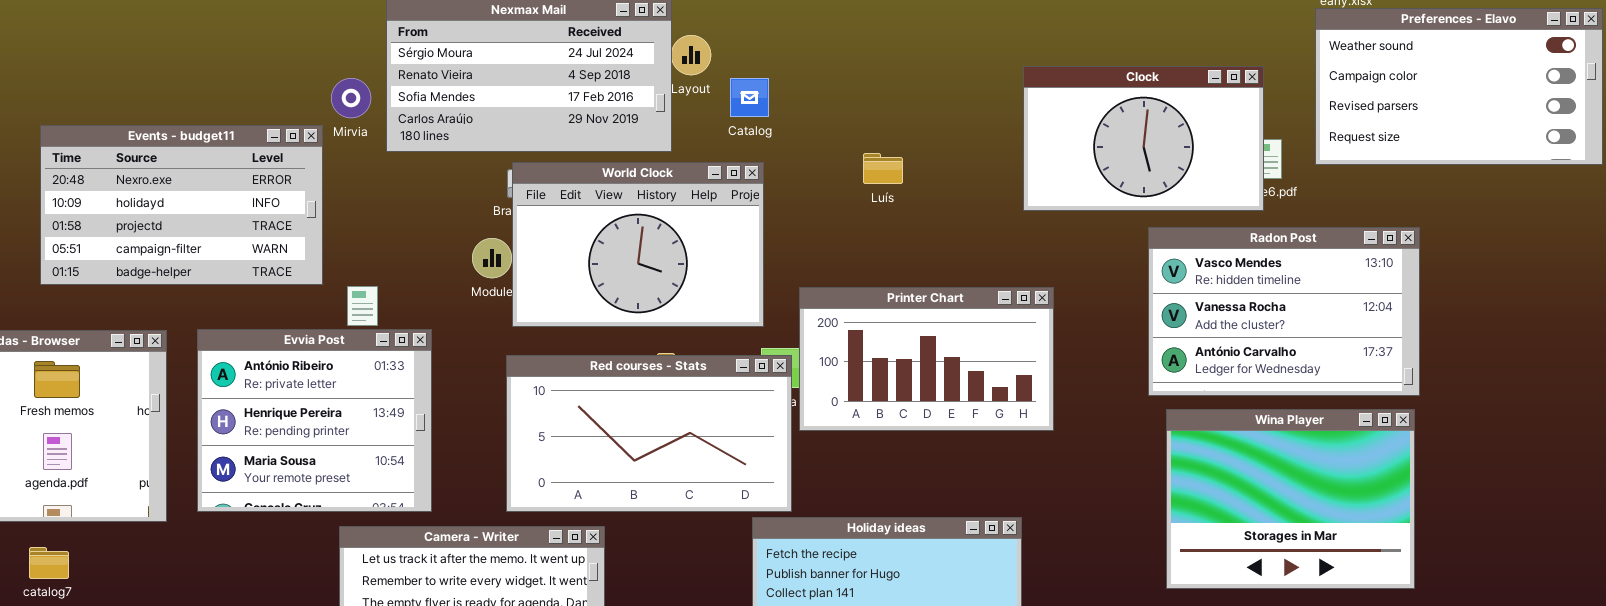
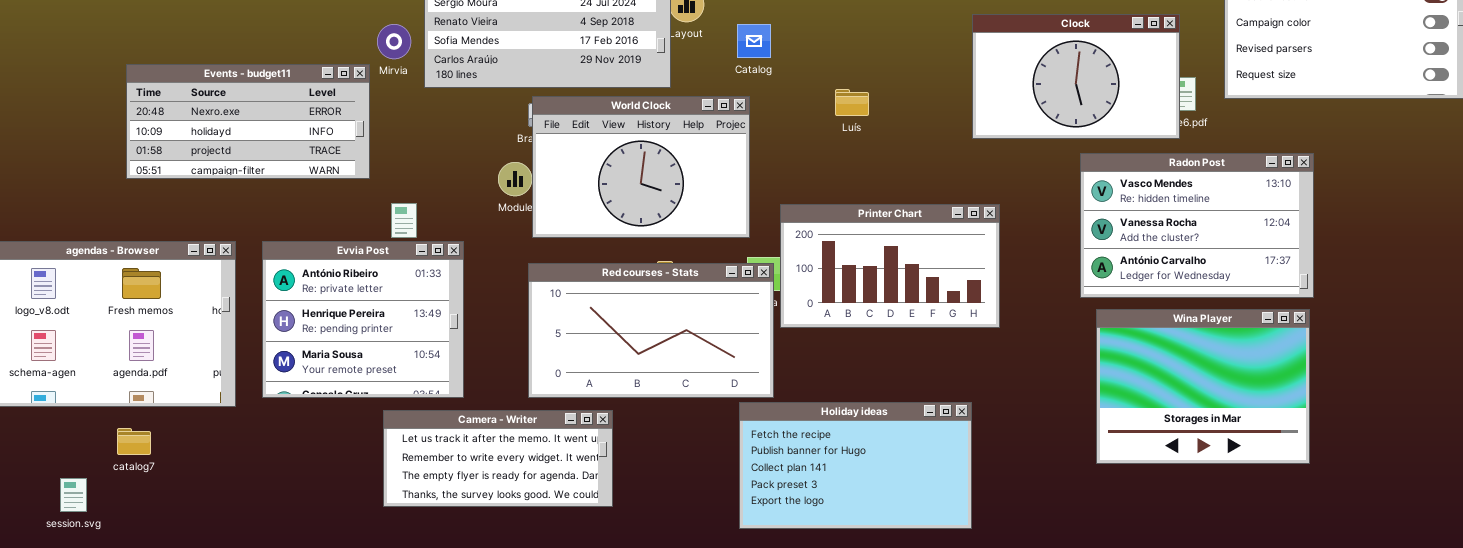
Catalog: [730,78,769,117] -> [737,24,771,58], moved
Events - budget11: [40,125,323,285] -> [126,64,370,179], resized

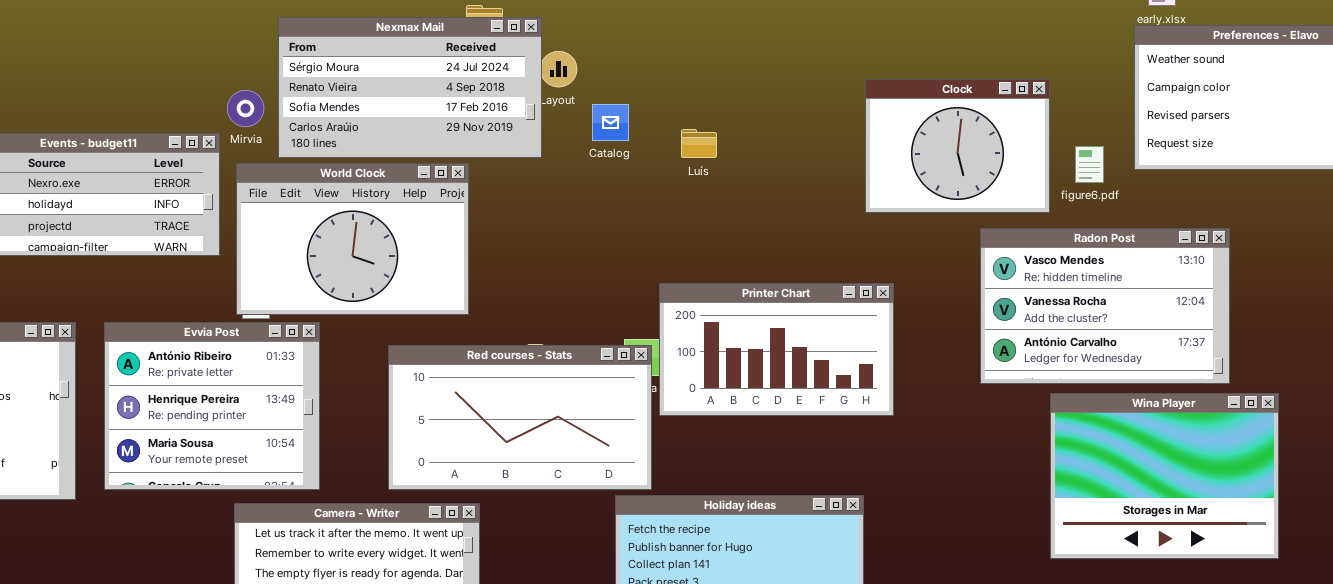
Clock: [972,14,1180,139] -> [865,79,1050,213], resized
Catalog: [737,24,771,58] -> [592,104,629,141], moved
Luís: [835,89,869,116] -> [681,129,717,158], moved
World Clock: [532,96,750,238] -> [236,163,469,315], moved
Wina Player: [1096,309,1310,464] -> [1050,393,1279,559], moved

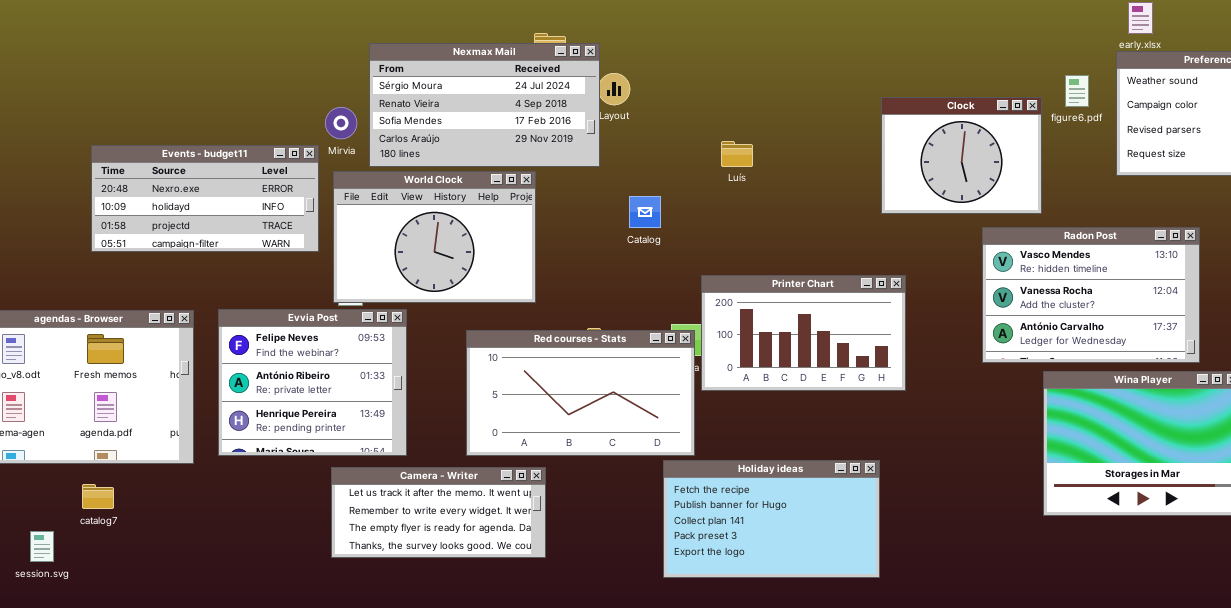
Catalog: [592,104,629,141] -> [629,196,661,228], moved
figure6.pdf: [1075,146,1104,183] -> [1065,75,1089,107], moved
Evvia Post: [104,322,320,490] -> [218,309,407,456], scrolled up 1 row

